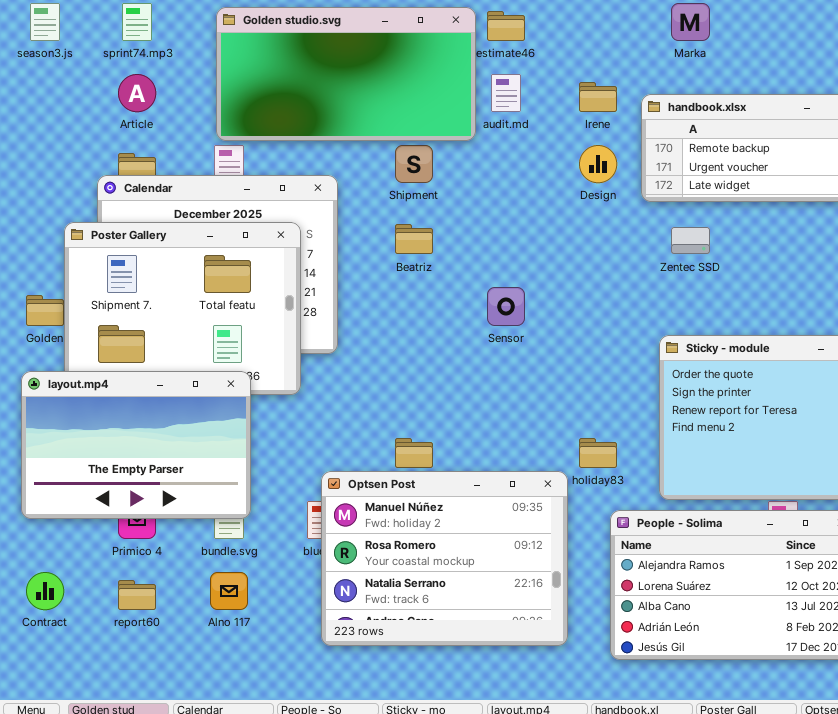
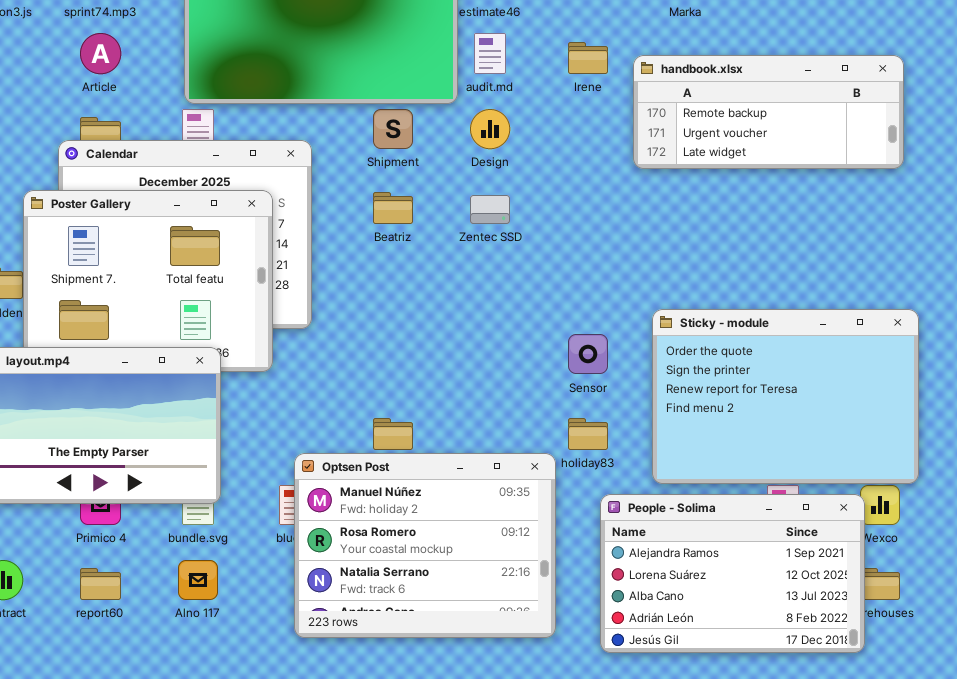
Design: [579,145,617,183] -> [470,109,510,149], moved
Zentec SSD: [671,227,710,254] -> [470,195,510,224], moved
Sensor: [487,287,525,326] -> [568,334,608,374], moved

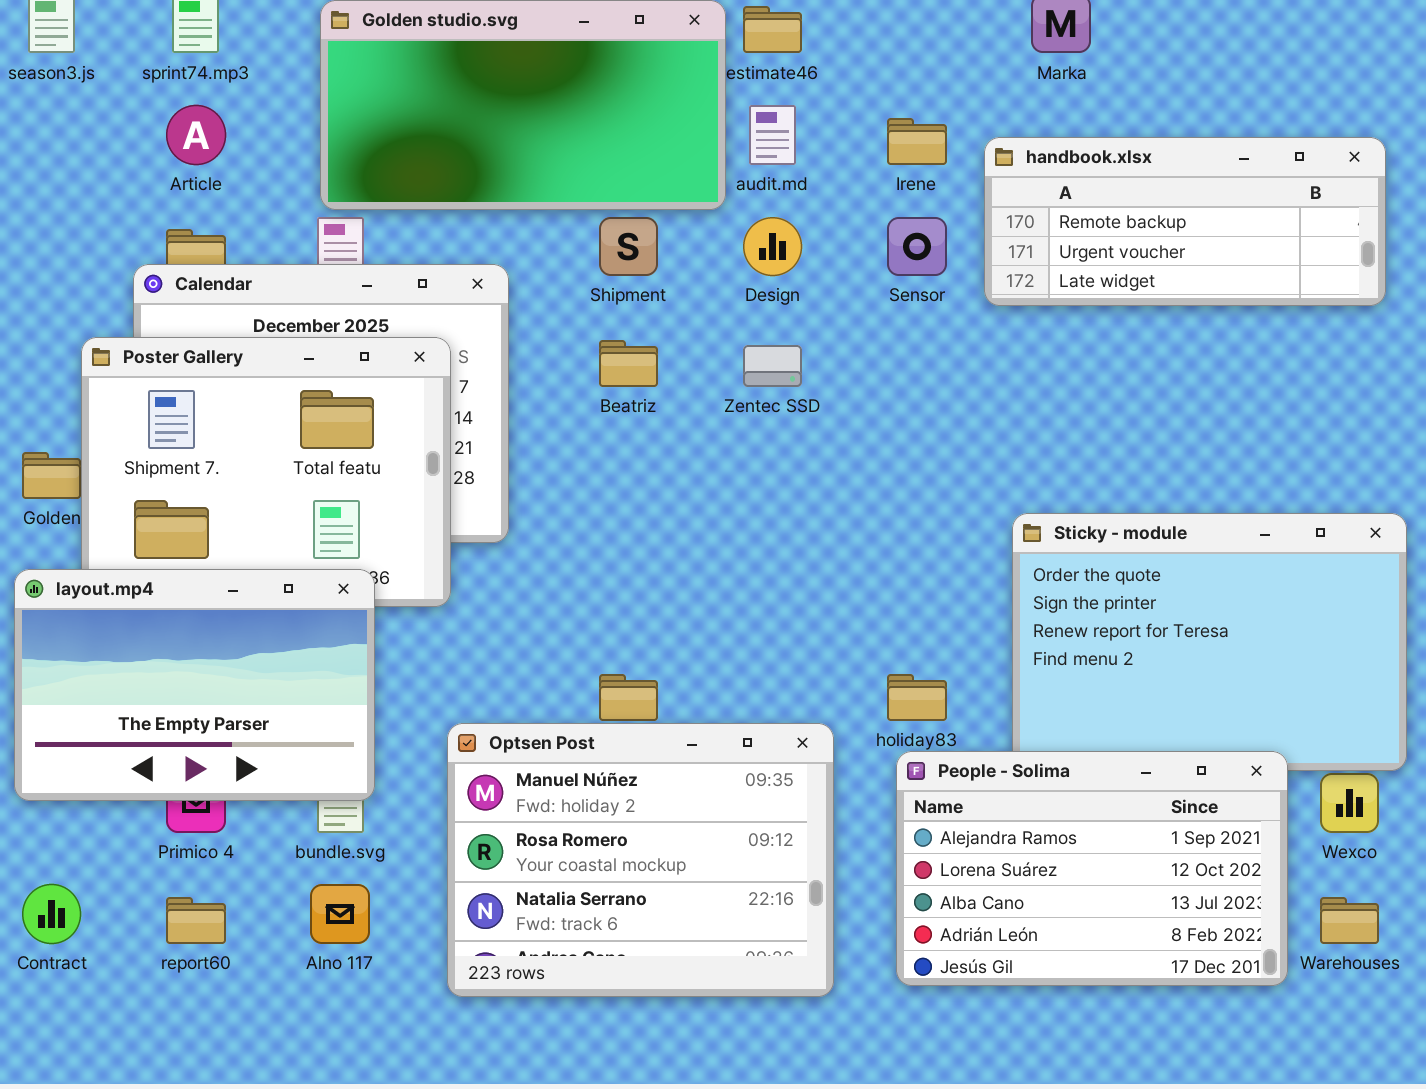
Sensor: [568,334,608,374] -> [887,217,947,276], moved
Optsen Post: [294,453,556,638] -> [447,723,834,997], moved
People - Solima: [600,494,865,653] -> [896,751,1288,986], moved

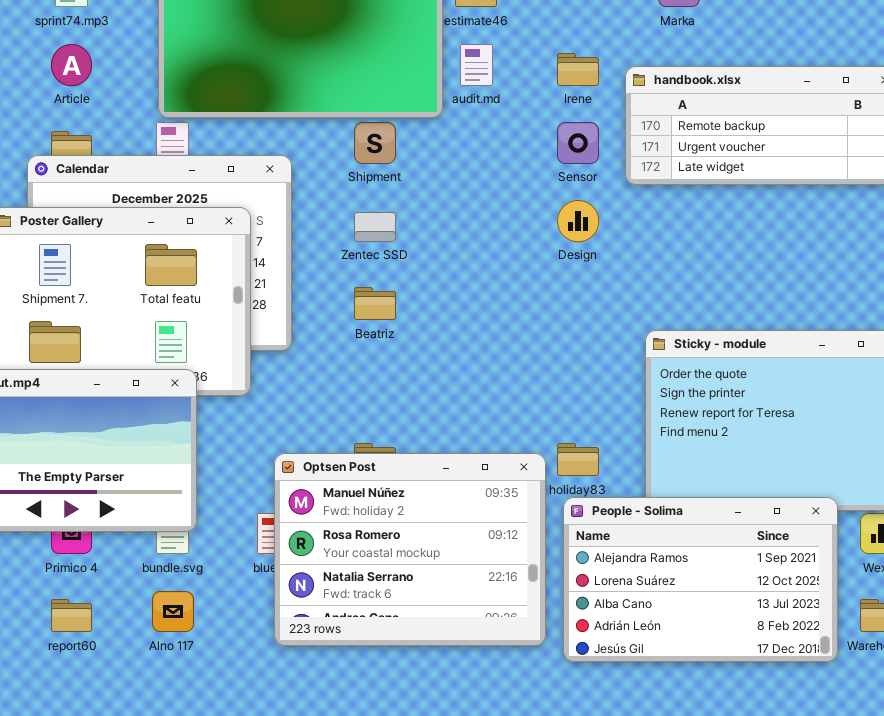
Design: [743,217,802,276] -> [557,200,599,242], moved
Beatriz: [599,340,658,387] -> [354,287,396,320], moved
Zentec SSD: [743,345,802,387] -> [354,212,396,242], moved
Optsen Post: [447,723,834,997] -> [274,453,546,646], moved

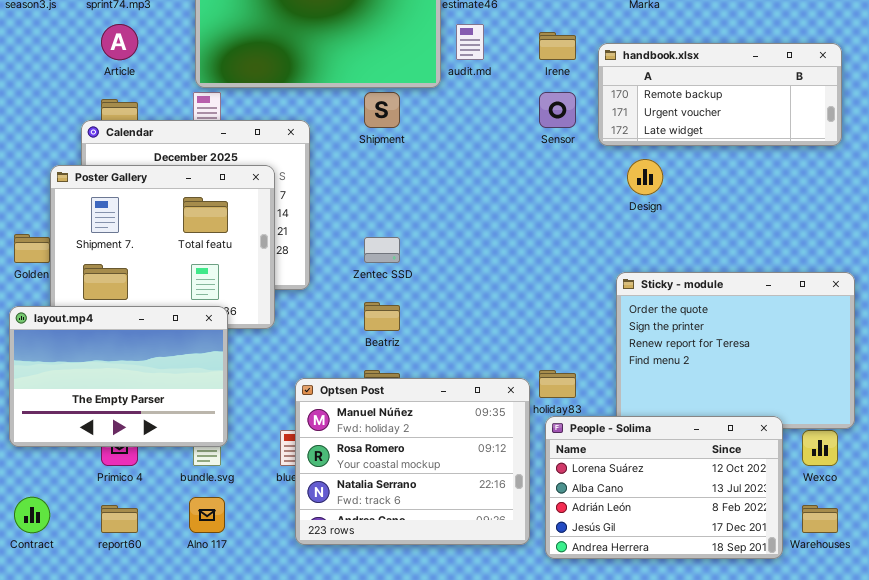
Design: [557,200,599,242] -> [627,159,663,195], moved
Zentec SSD: [354,212,396,242] -> [364,237,400,263], moved
Beatriz: [354,287,396,320] -> [364,302,400,331], moved
People - Solima: [563,497,838,662] -> [545,416,783,559], scrolled down 1 row

